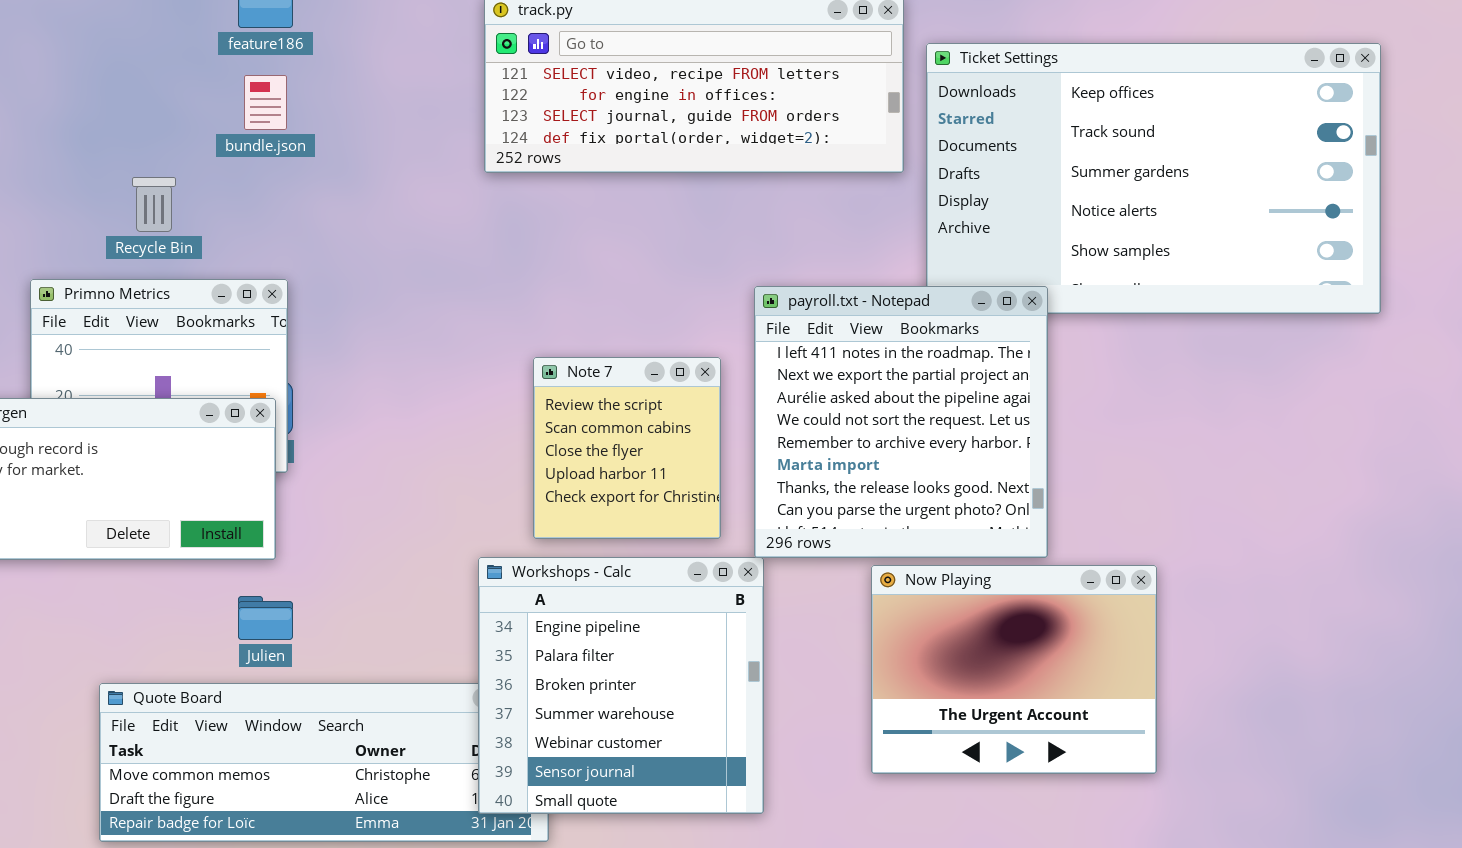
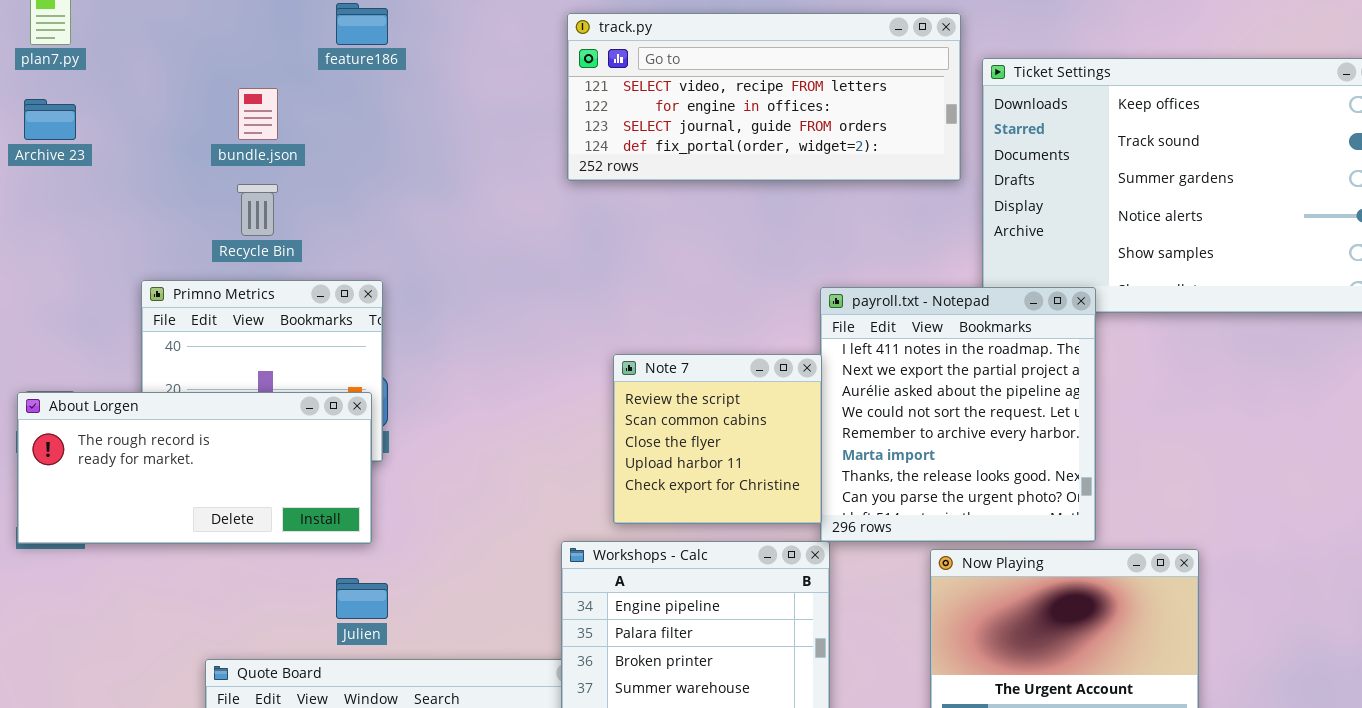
bundle.json: [244,75,287,130] -> [238,88,278,140], moved
Note 7: [533,357,721,539] -> [613,354,822,524], resized

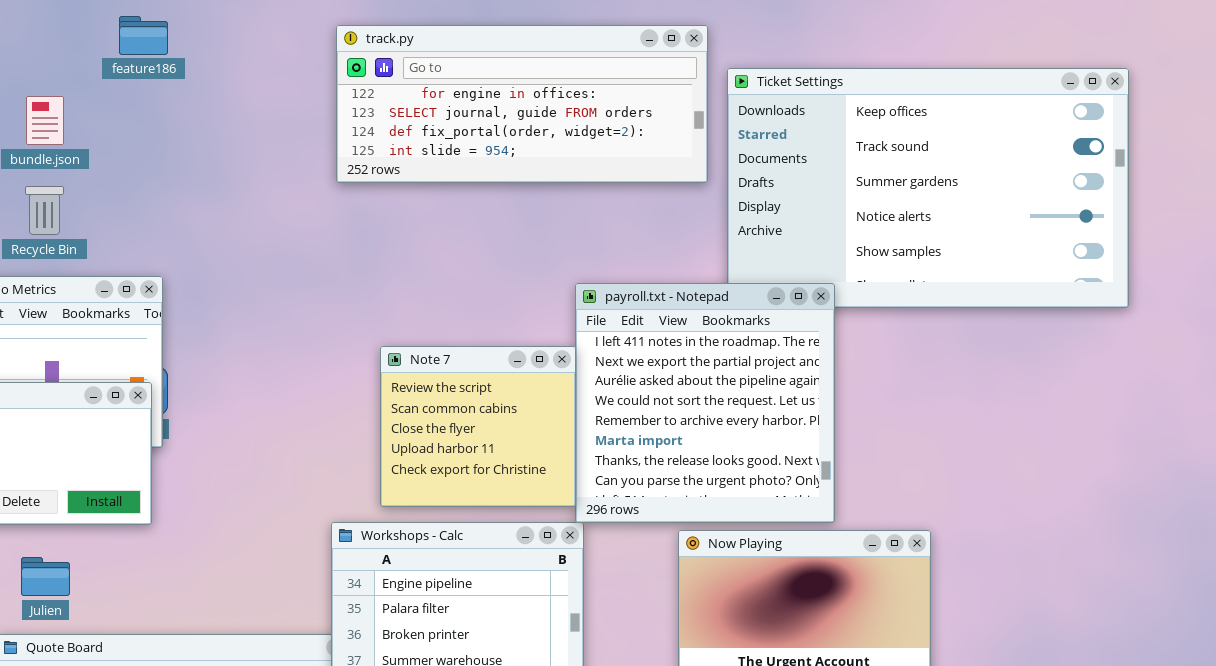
track.py: [567,13,961,181] -> [336,25,708,183], scrolled down 1 row
Julien: [336,578,388,619] -> [21,557,70,596], moved

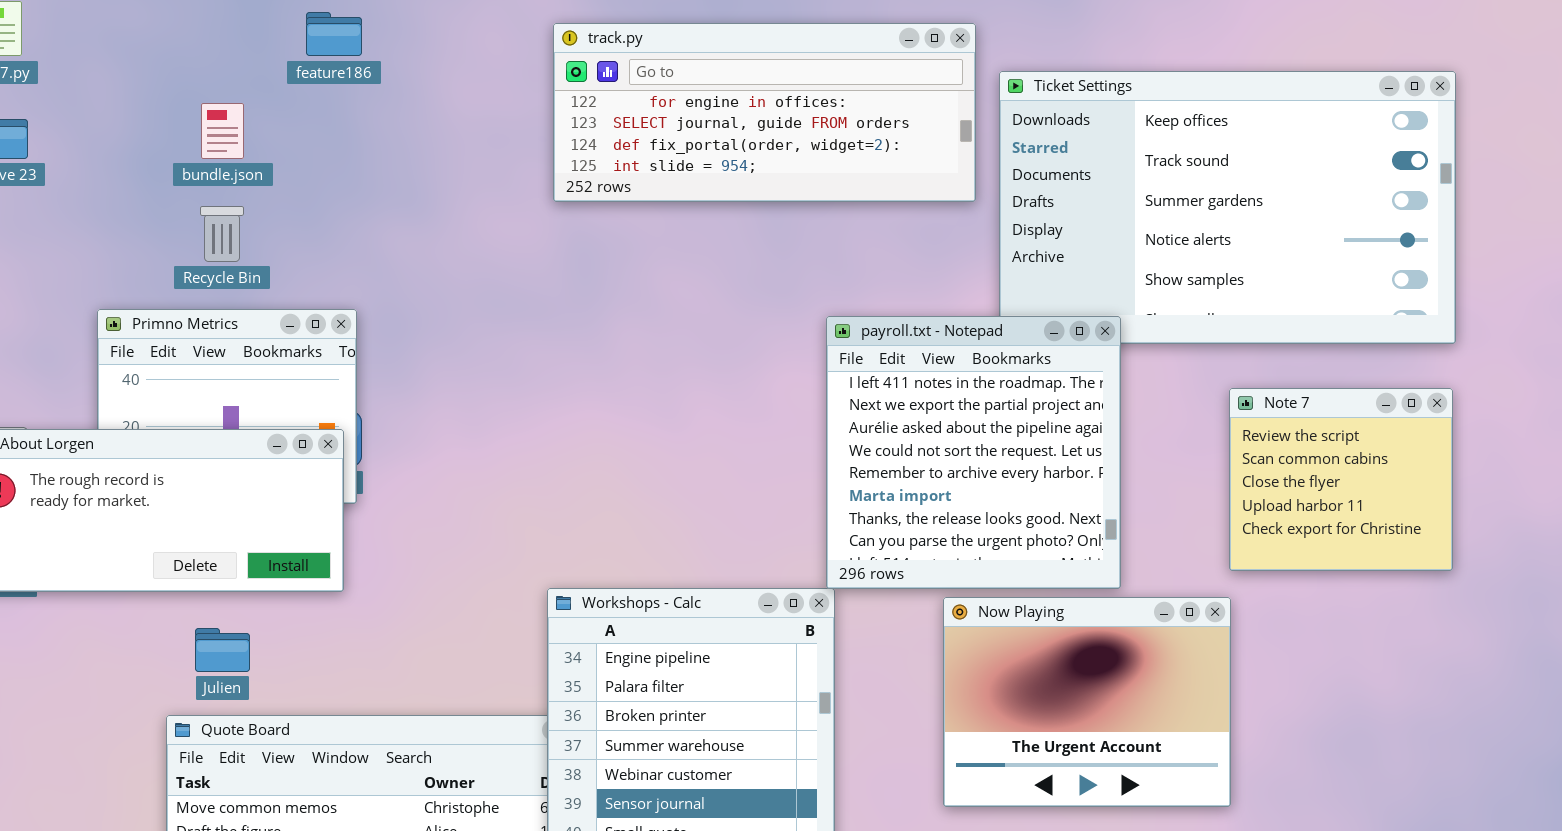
Note 7: [380,346,576,507] -> [1229,388,1453,571], moved

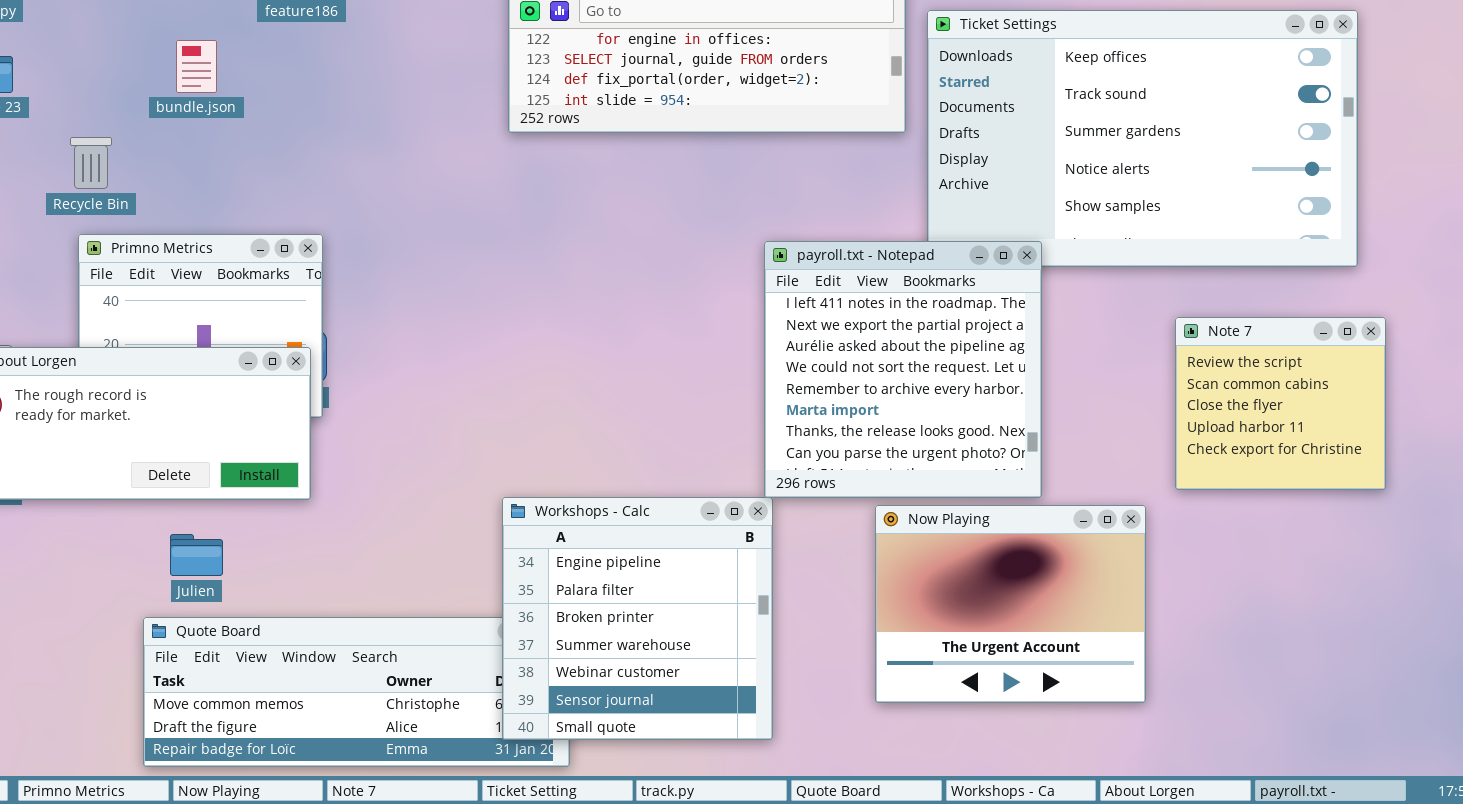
Recycle Bin: [200,206,244,262] -> [70,137,112,189], moved
Note 7: [1229,388,1453,571] -> [1175,317,1386,490], moved

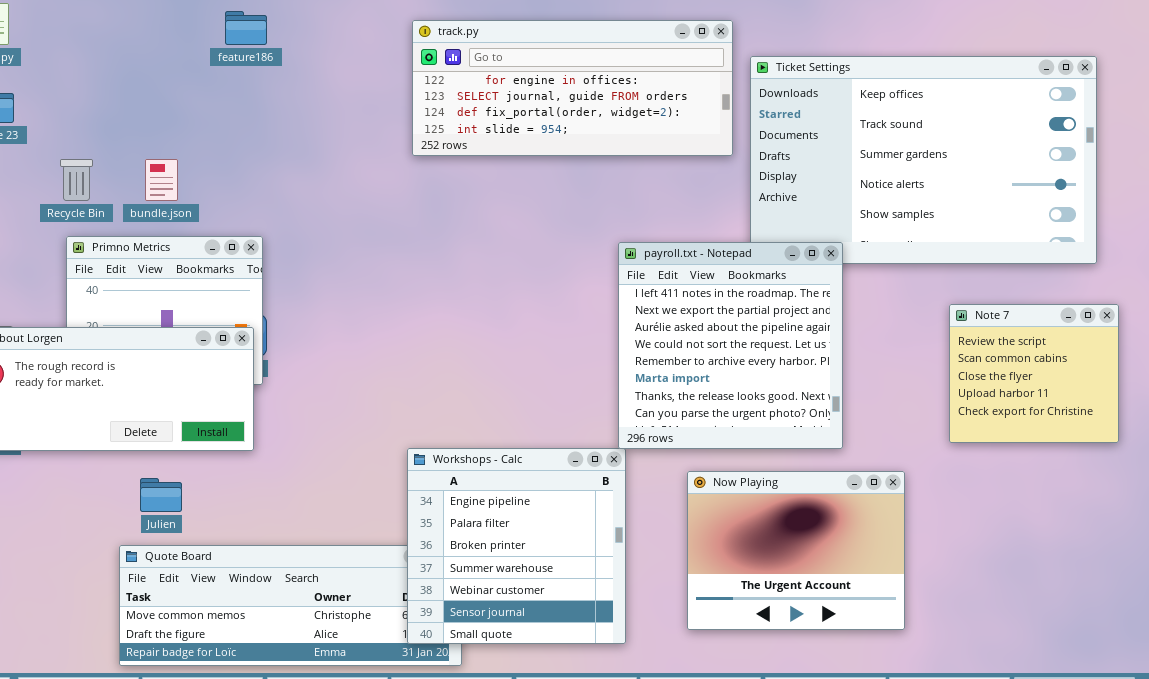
bundle.json: [176,40,217,93] -> [145,159,178,201], moved
Now Playing: [875,505,1146,703] -> [687,471,905,630], moved

